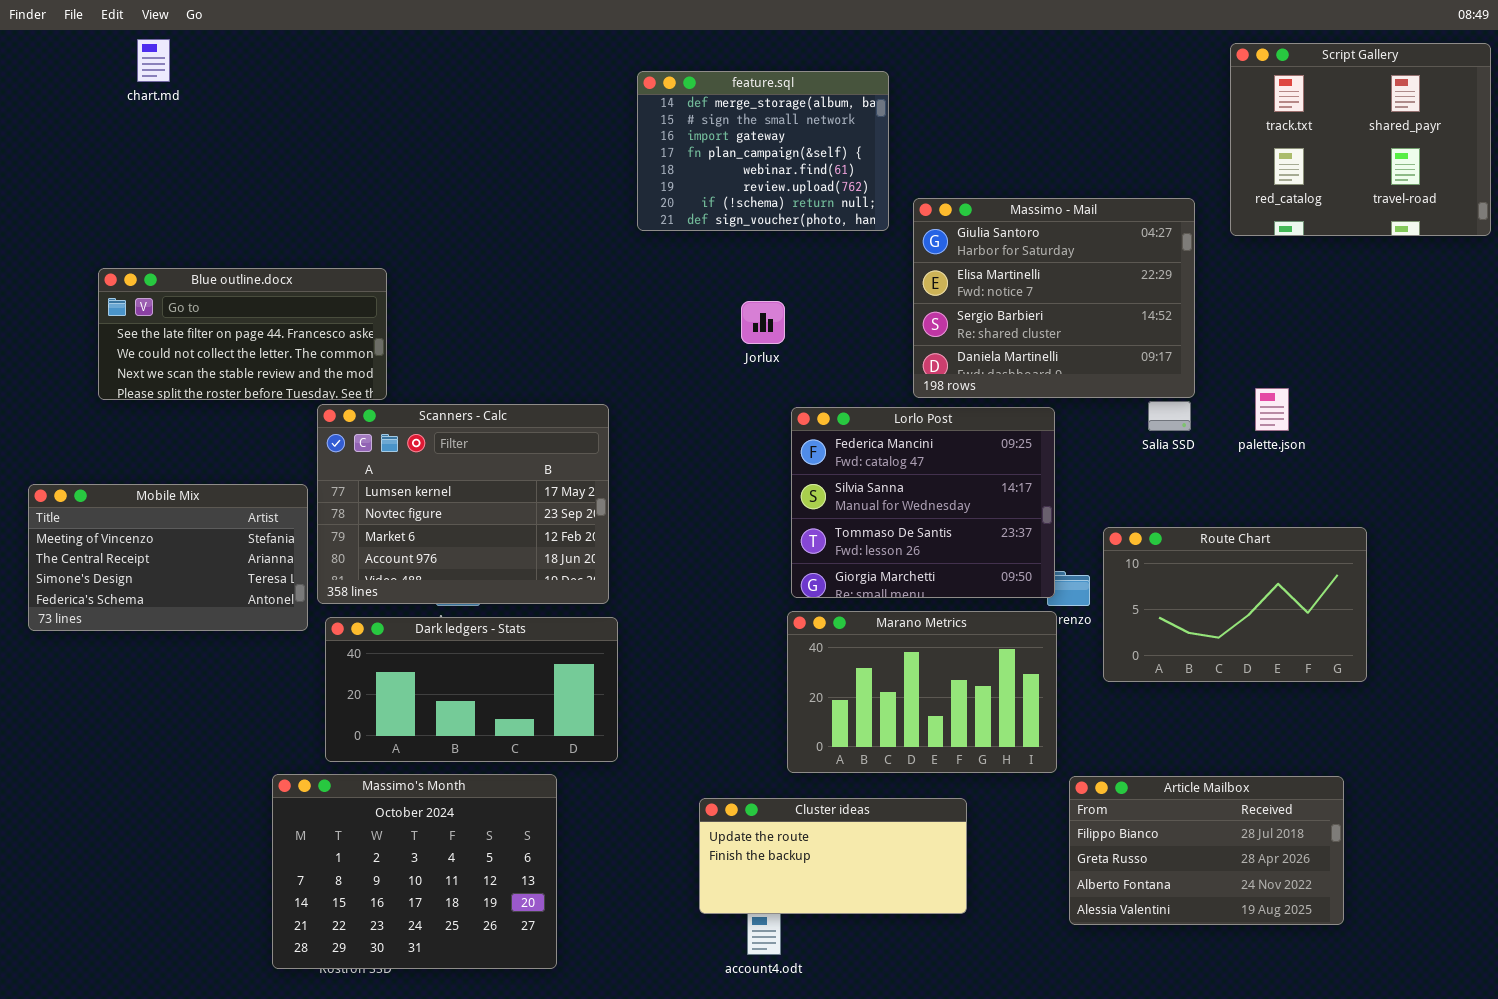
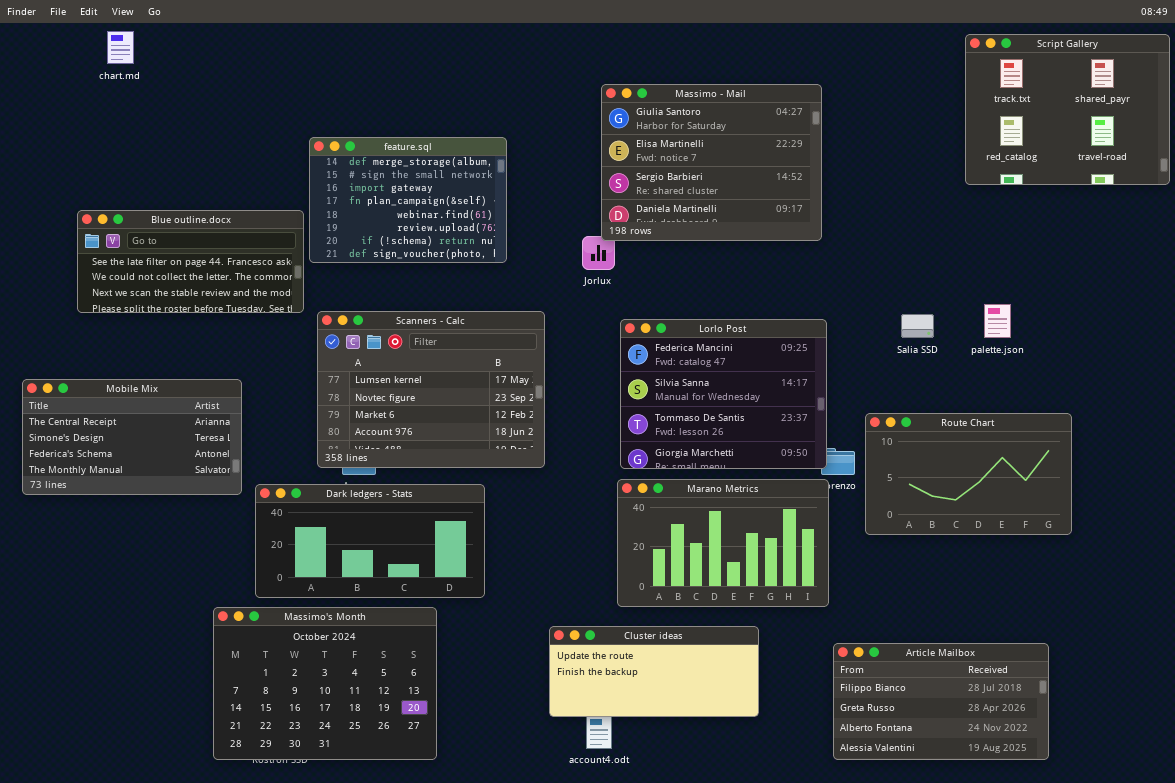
feature.sql: [637,71,889,231] -> [309,137,507,263], moved
Massimo - Mail: [913,198,1195,398] -> [601,84,822,241], moved
Scanners - Calc: [317,404,609,604] -> [317,311,545,468], moved
Mobile Mix: [28,484,308,631] -> [22,379,242,495], scrolled down 1 row
Article Mailbox: [1069,776,1344,925] -> [833,643,1049,760], moved

